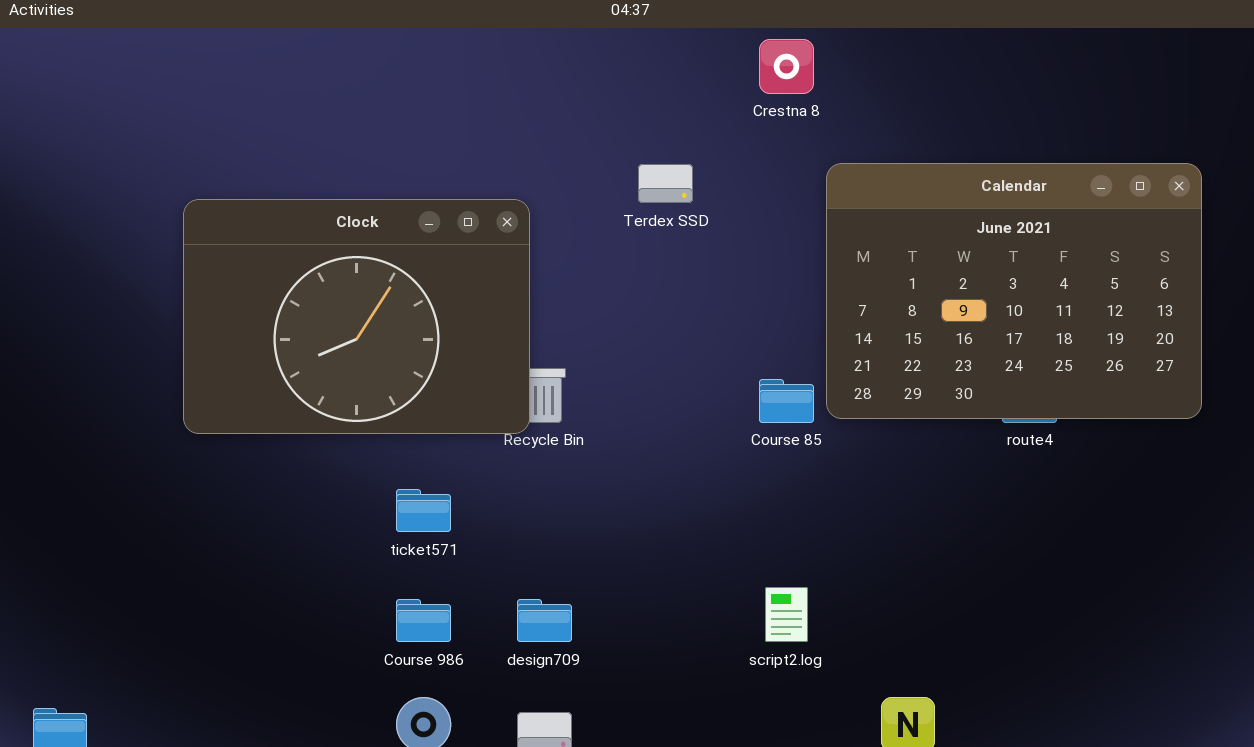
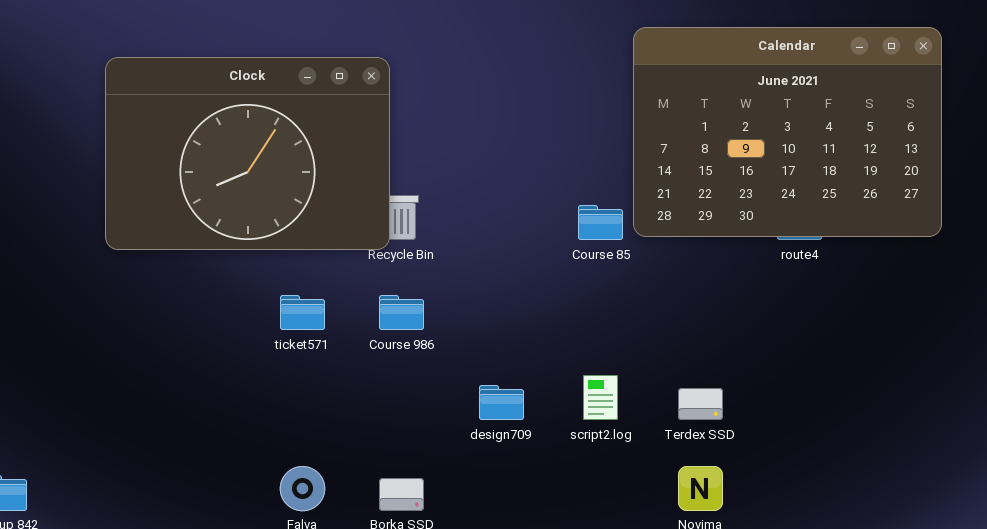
Terdex SSD: [638,164,693,203] -> [678,388,723,420], moved
Course 986: [396,599,451,642] -> [379,295,424,330], moved
design709: [517,599,572,642] -> [479,385,524,420], moved

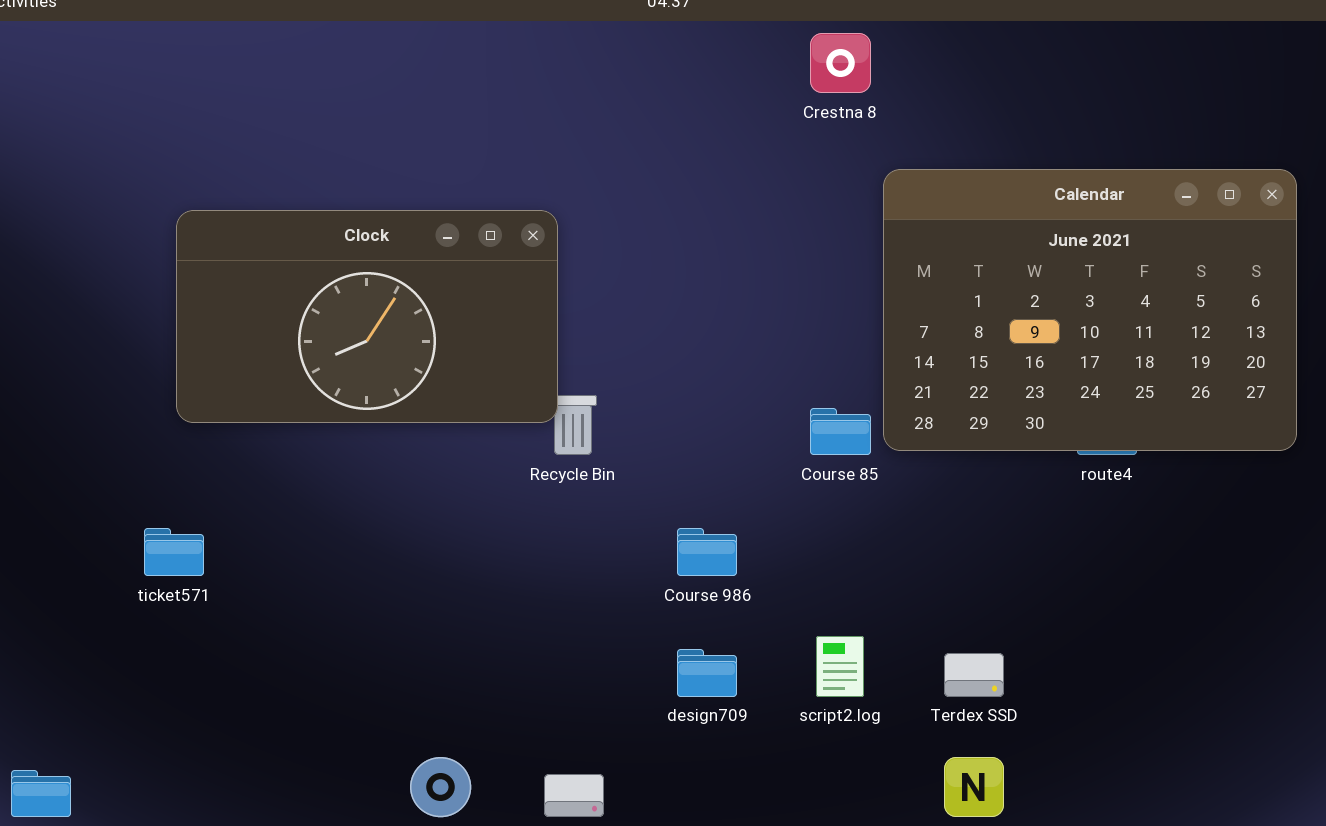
Clock: [105,57,390,250] -> [176,210,558,423], resized
ticket571: [280,295,325,330] -> [144,528,204,576], moved
Course 986: [379,295,424,330] -> [677,528,737,576], moved

